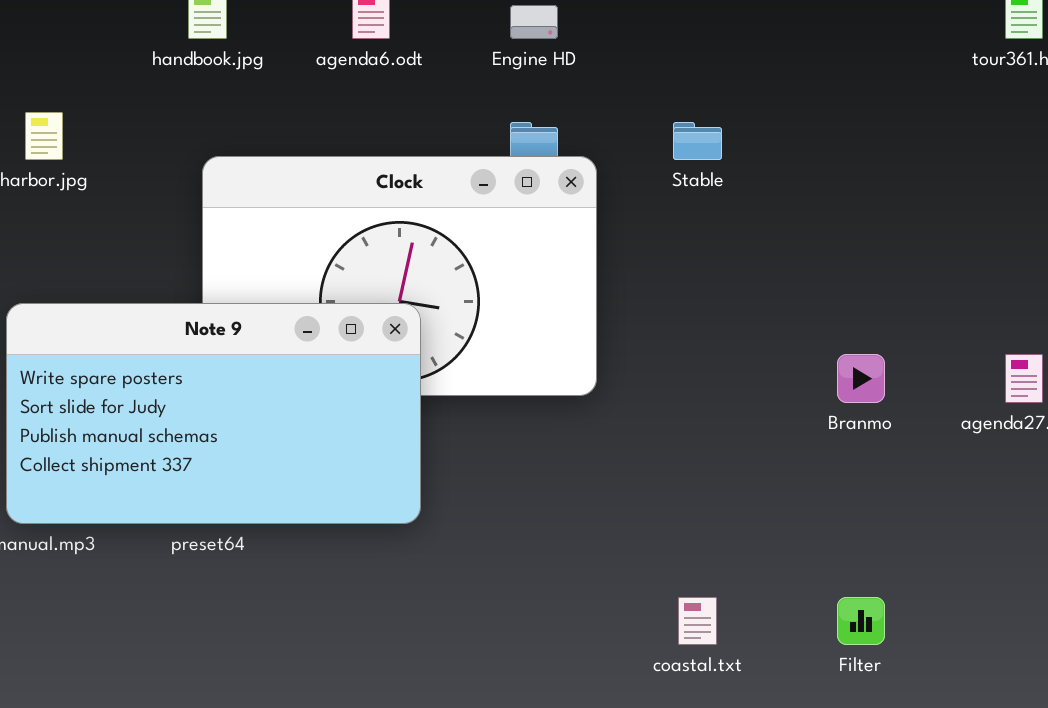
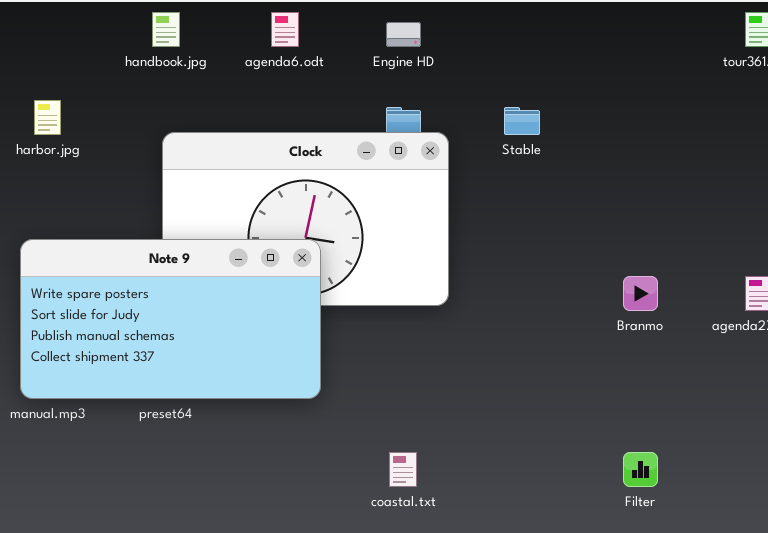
coastal.txt: [678,597,717,645] -> [389,452,417,487], moved

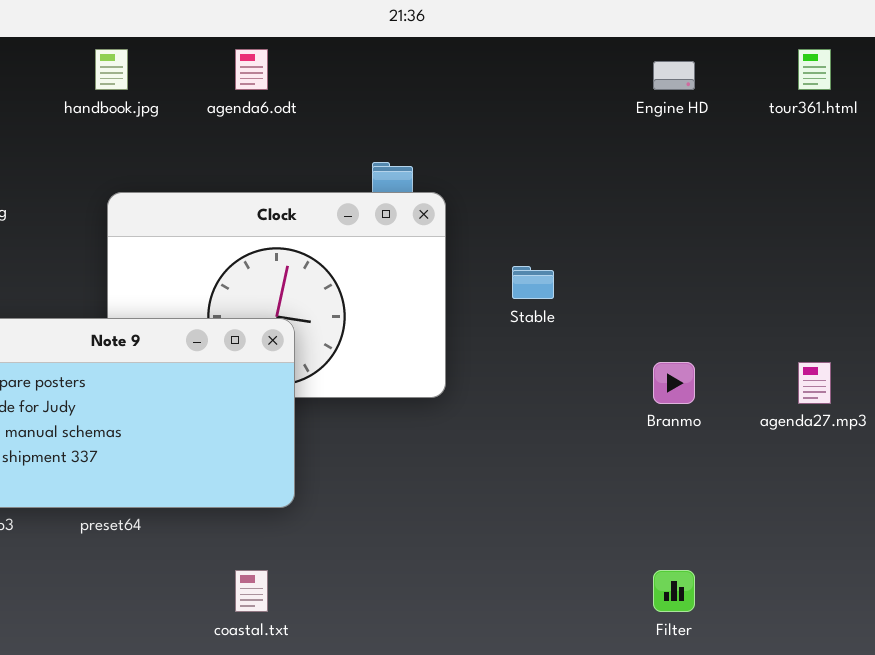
Engine HD: [386,22,421,47] -> [653,61,695,90], moved
Stable: [504,107,540,135] -> [512,266,554,299], moved
coastal.txt: [389,452,417,487] -> [235,570,268,612], moved

